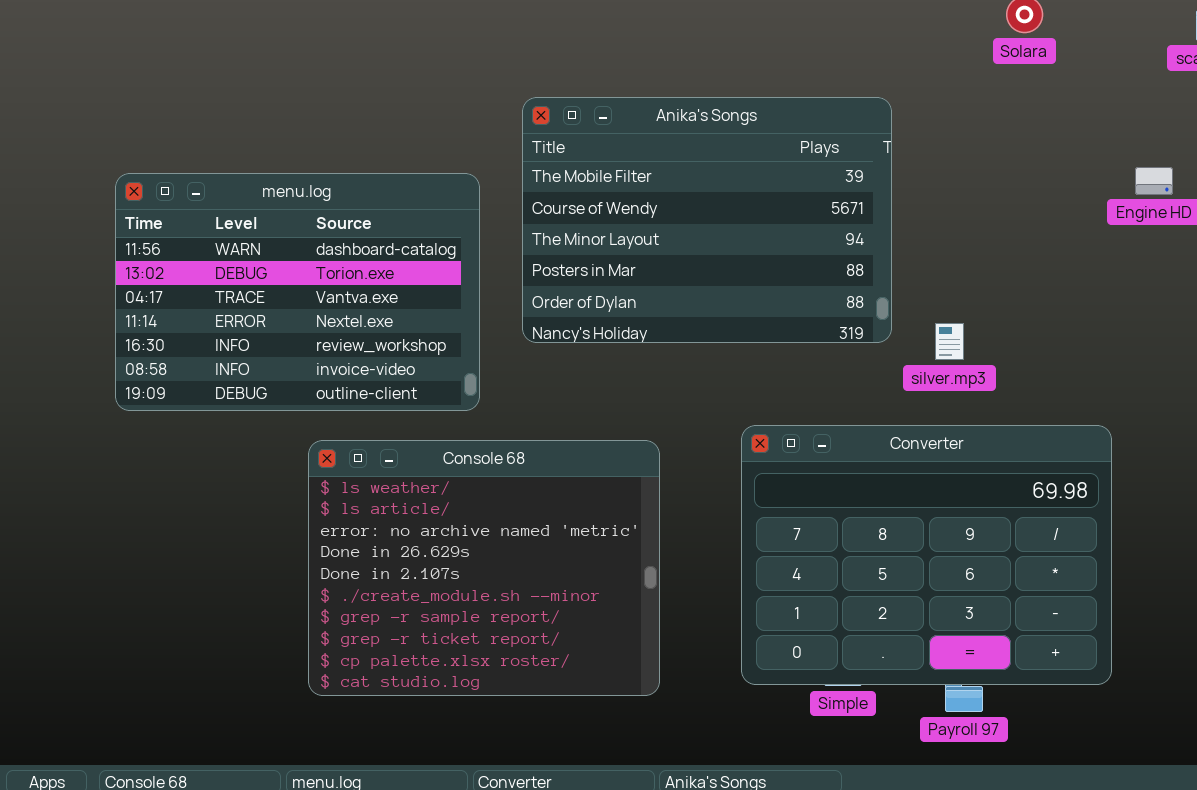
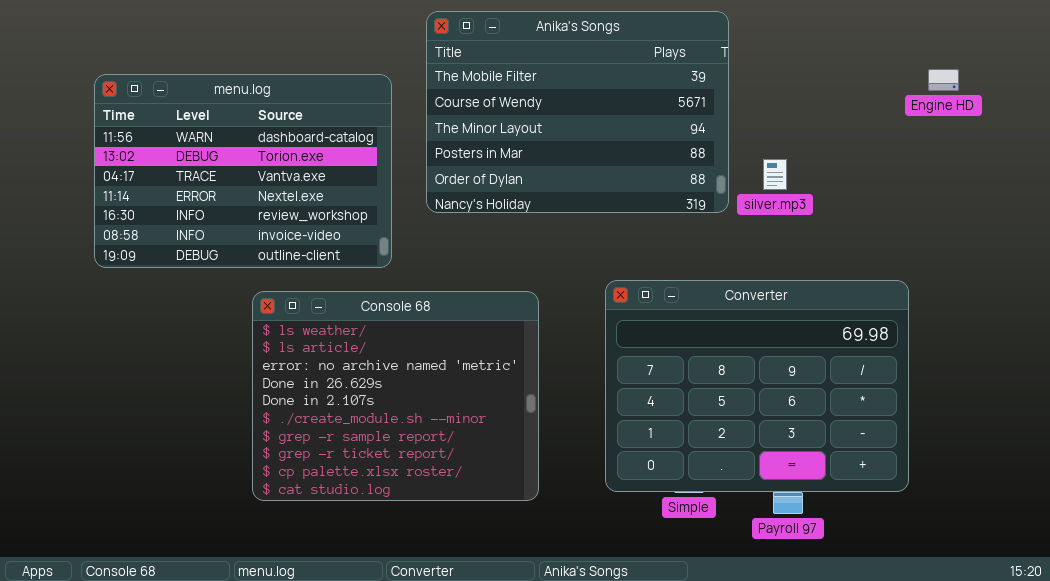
silver.mp3: [935,323,964,360] -> [763,159,787,190], moved

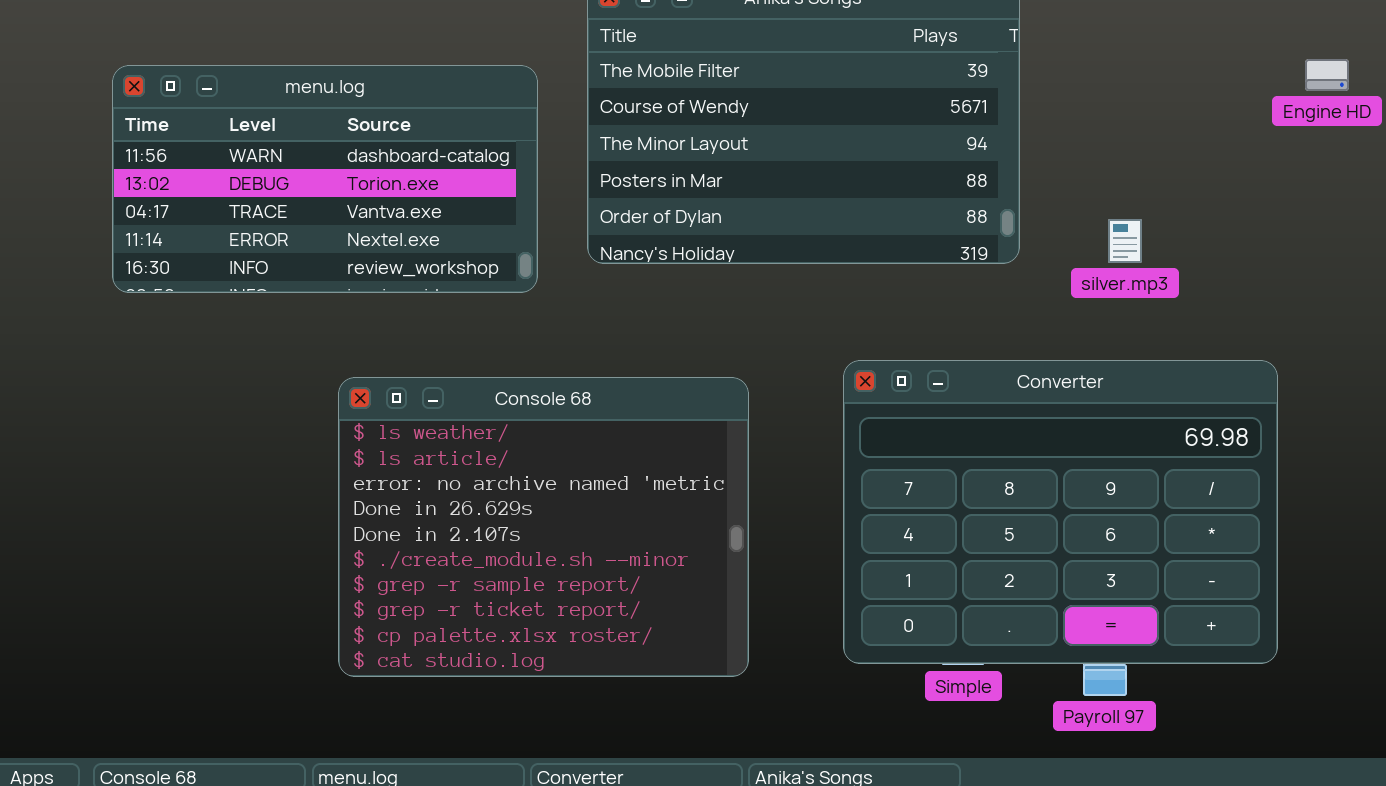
menu.log: [94,74,392,268] -> [112,65,538,293], resized
silver.mp3: [763,159,787,190] -> [1108,219,1142,263], moved

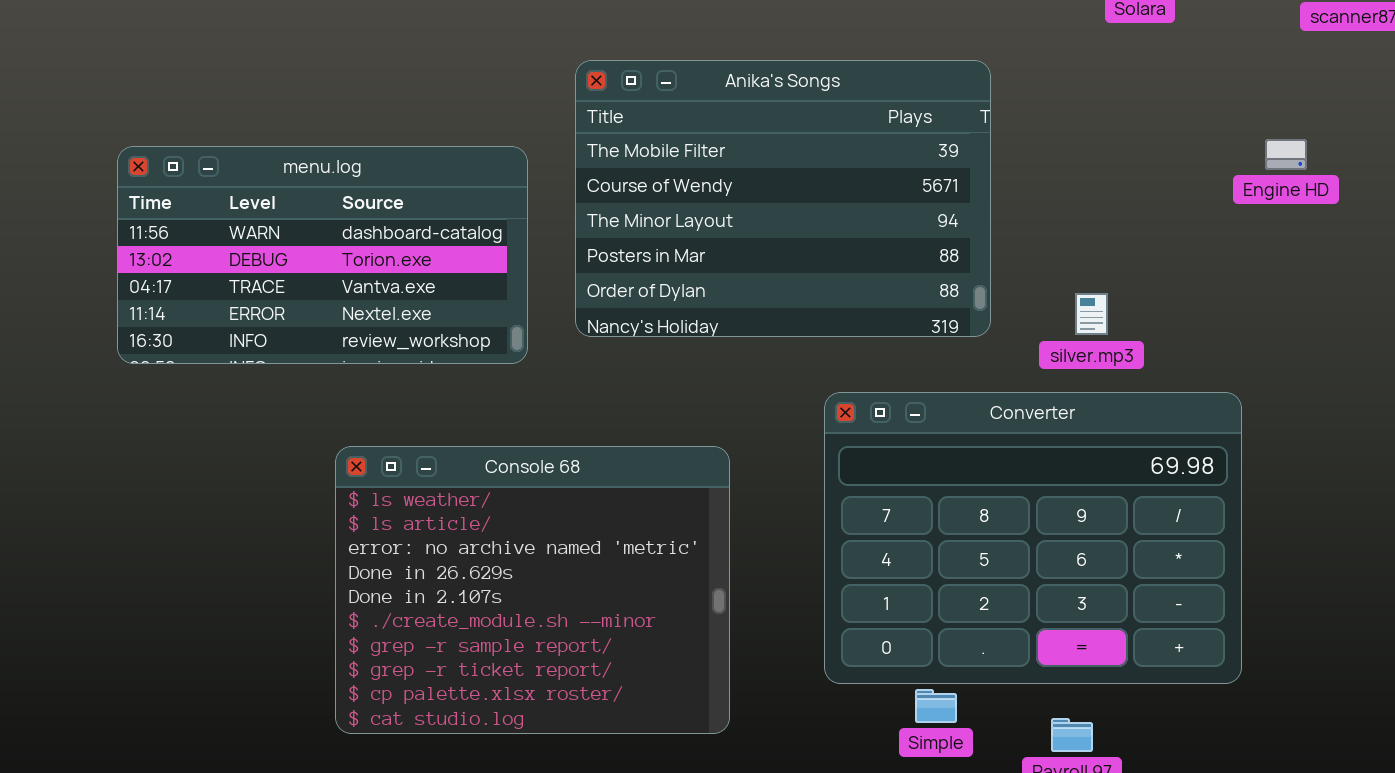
Converter: [843,360,1278,664] -> [824,392,1242,684], moved

